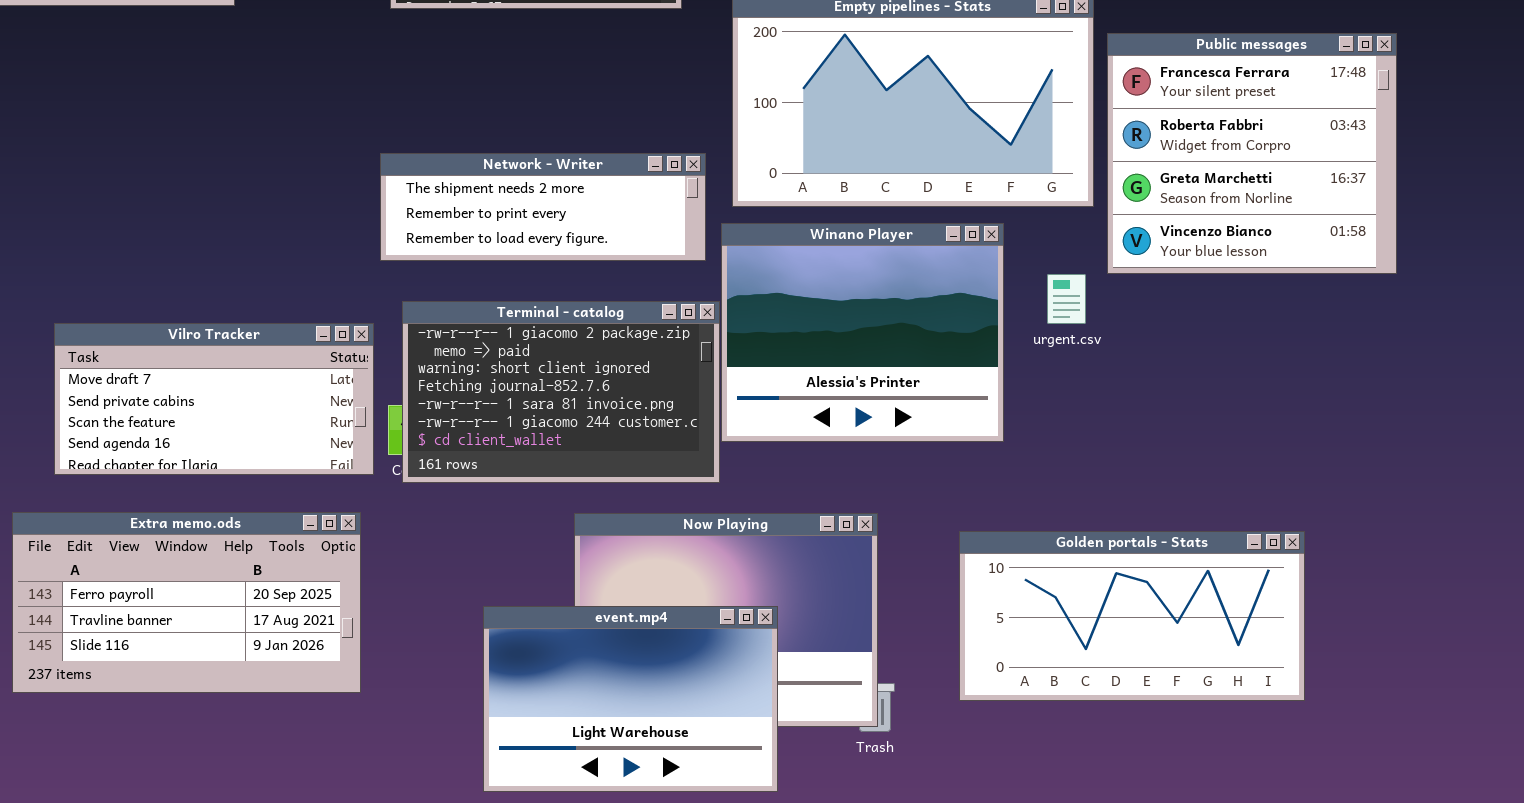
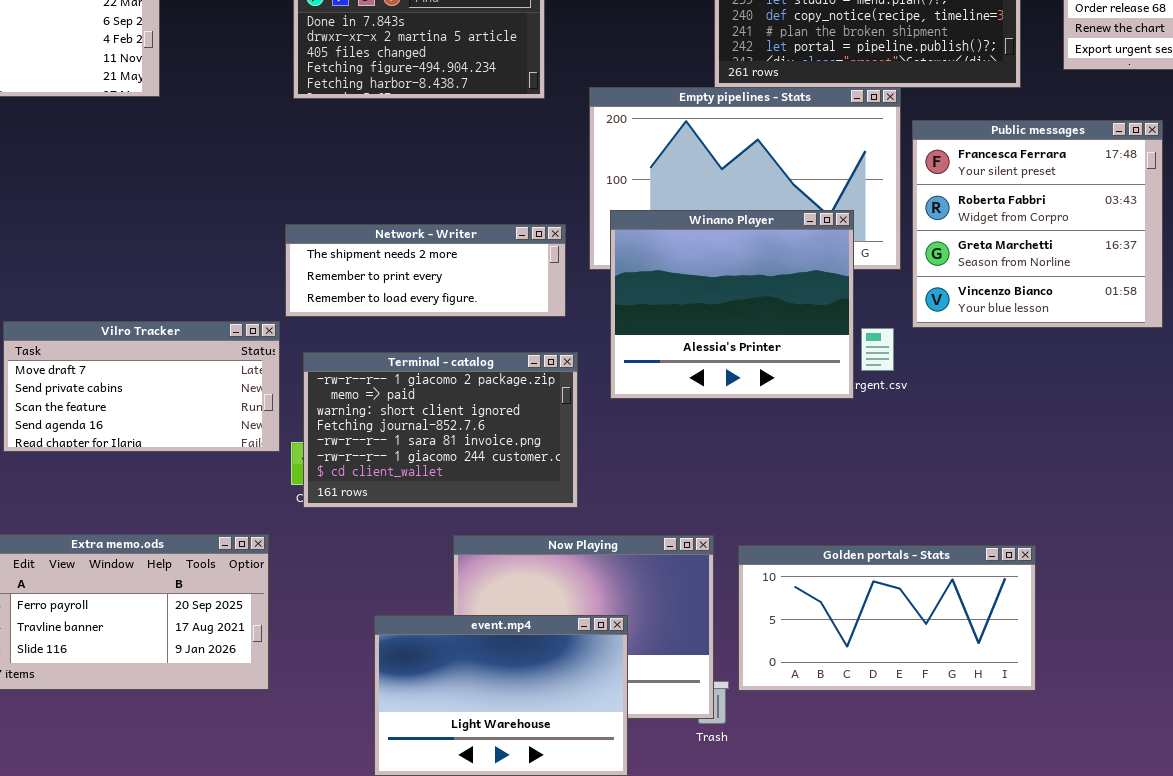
Winano Player: [721,223,1004,442] -> [610,210,854,399], moved
Vilro Tracker: [54,323,374,475] -> [3,321,280,452], moved
Golden portals - Stats: [959,531,1305,701] -> [738,545,1036,691], moved

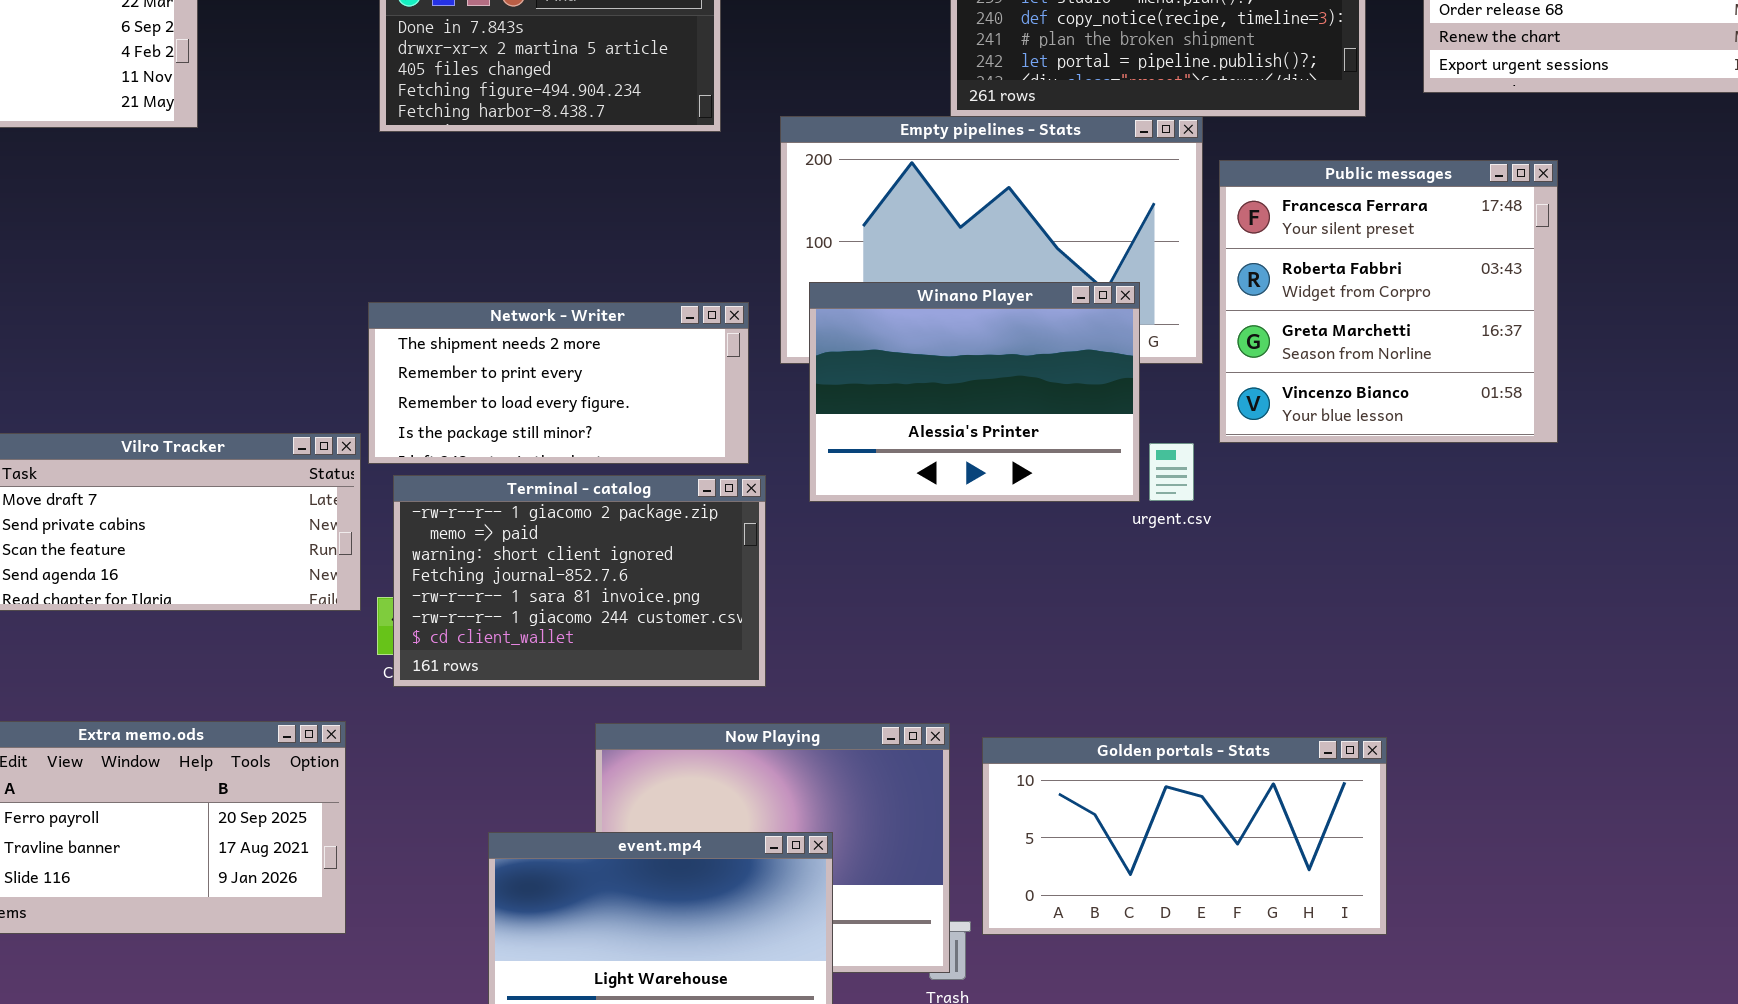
Winano Player: [610,210,854,399] -> [809,282,1140,502], resized
Network - Writer: [285,224,566,317] -> [368,302,749,464], resized

